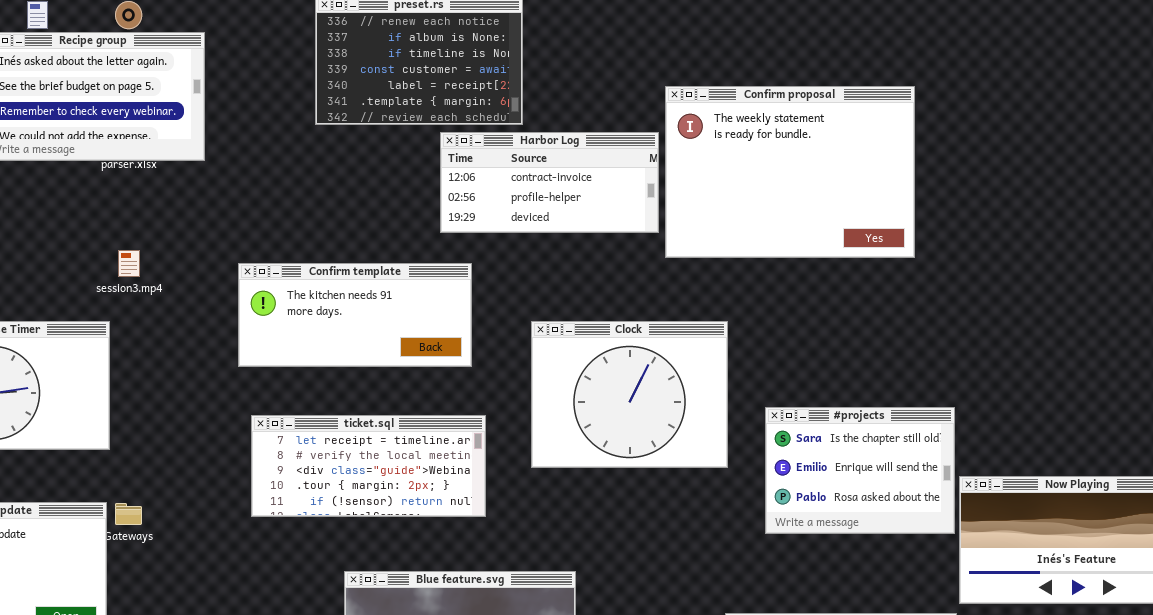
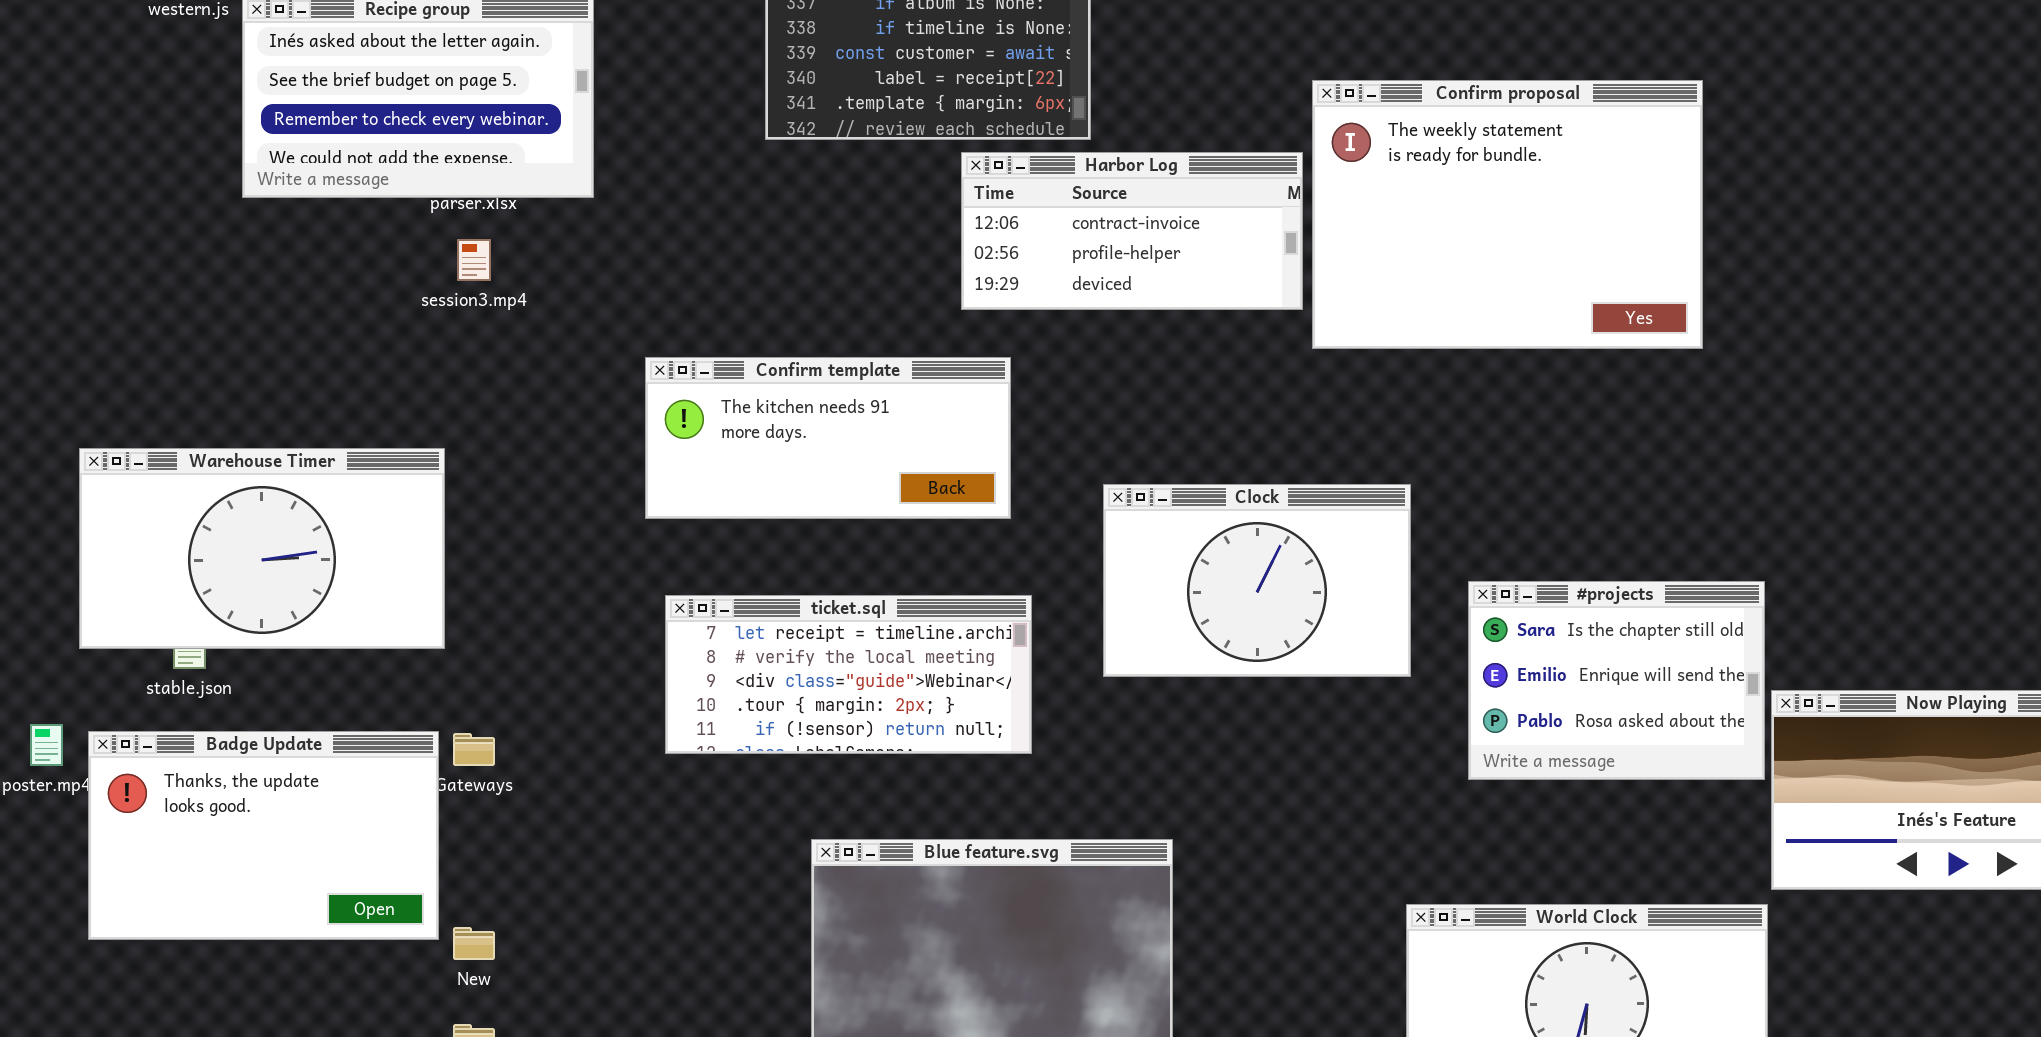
session3.mp4: [118,250,140,277] -> [457,239,491,281], moved
Clock: [531,321,728,468] -> [1103,484,1411,677], resized

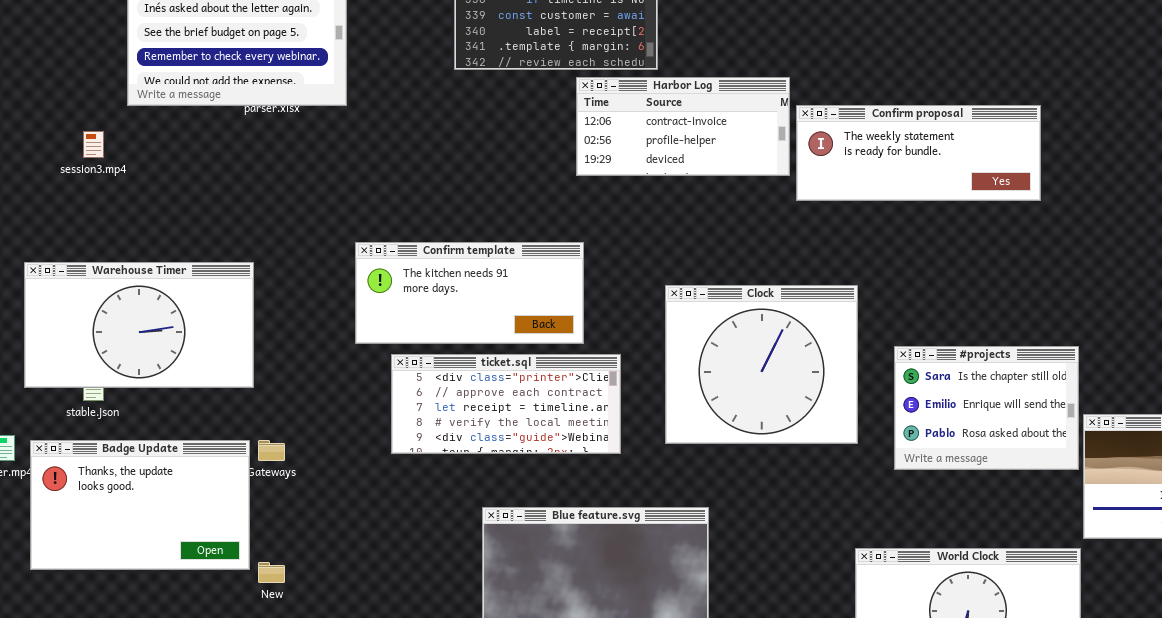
Confirm proposal: [1312,80,1703,349] -> [796,105,1041,201], resized
session3.mp4: [457,239,491,281] -> [83,131,104,158], moved
Confirm template: [645,357,1011,519] -> [355,242,584,344], moved
Clock: [1103,484,1411,677] -> [665,285,858,444], resized
ticket.sql: [665,595,1032,754] -> [391,354,621,454], scrolled up 2 rows

